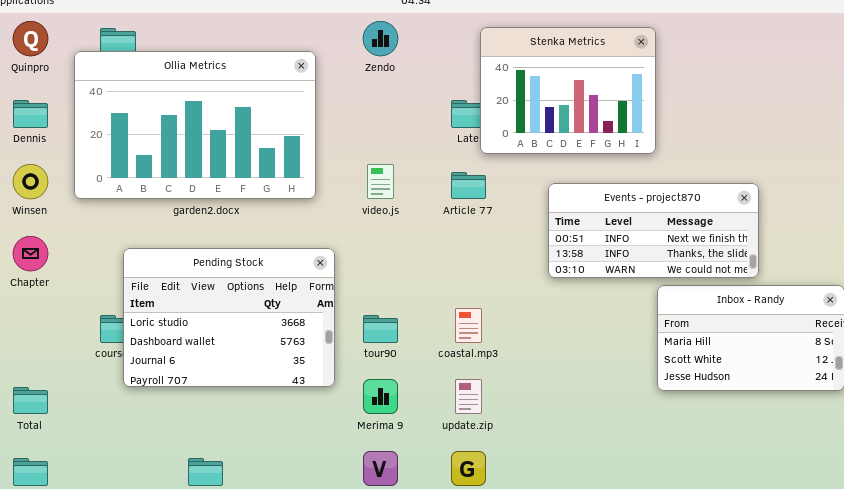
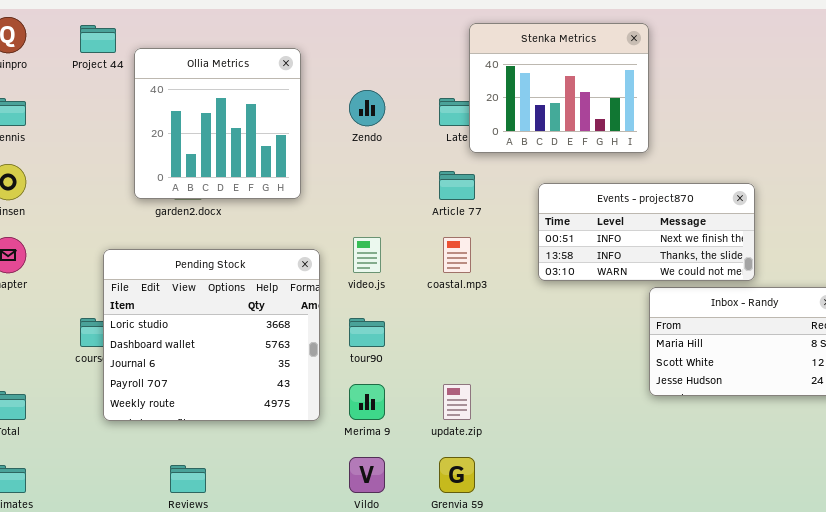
Zendo: [363,21,398,56] -> [349,90,385,126], moved
Ollia Metrics: [74,51,316,199] -> [134,48,301,199], resized
video.js: [367,164,394,199] -> [353,237,381,273], moved
Pending Stock: [123,248,335,387] -> [103,249,320,421], resized
coastal.mp3: [455,308,482,343] -> [443,237,471,273], moved

